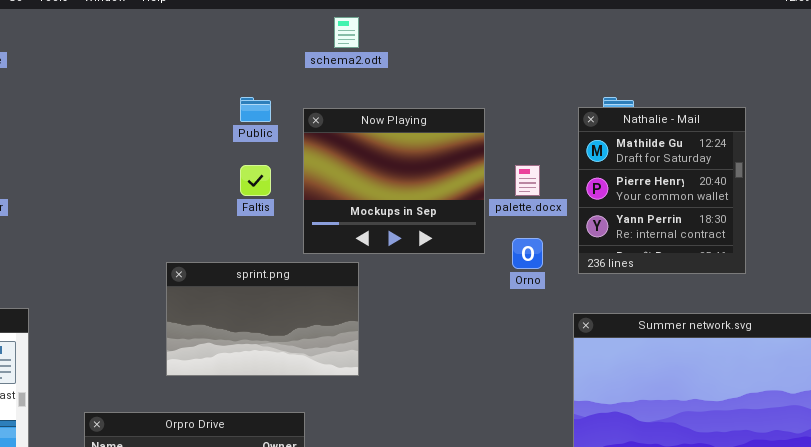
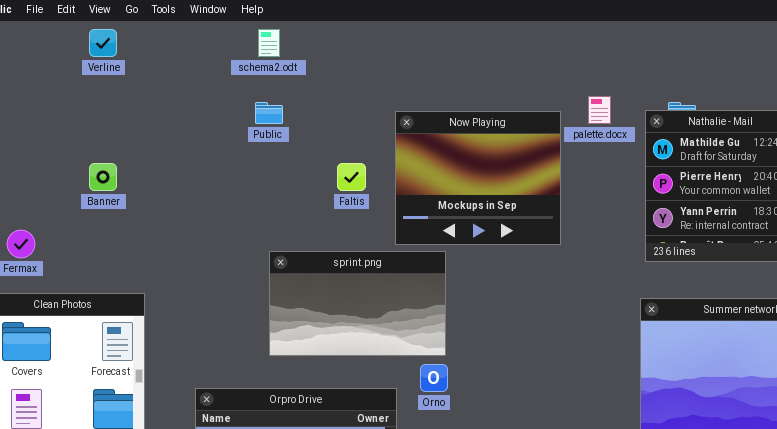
schema2.odt: [334,17,359,48] -> [258,29,280,57], moved
Public: [240,97,271,122] -> [255,102,283,124], moved
palette.docx: [515,165,540,196] -> [588,96,611,124], moved
Orno: [512,238,543,269] -> [420,364,448,392], moved

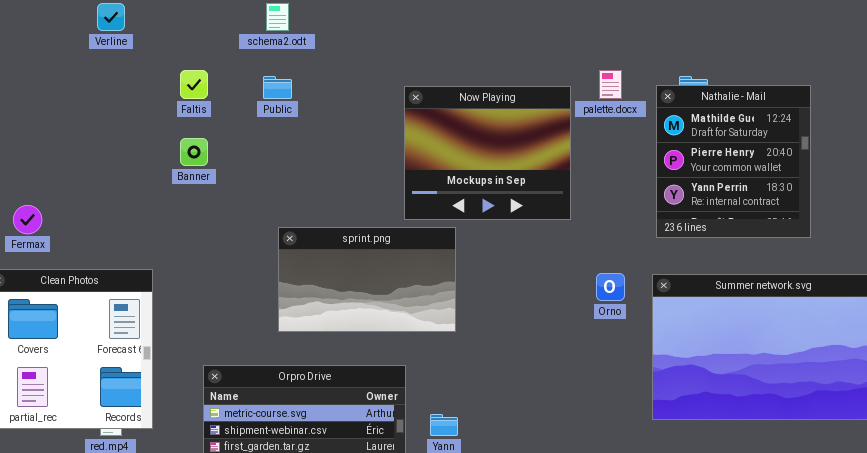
Banner: [89,163,117,191] -> [180,138,208,166], moved
Faltis: [337,163,366,191] -> [180,70,208,99], moved
Orno: [420,364,448,392] -> [596,273,625,301], moved

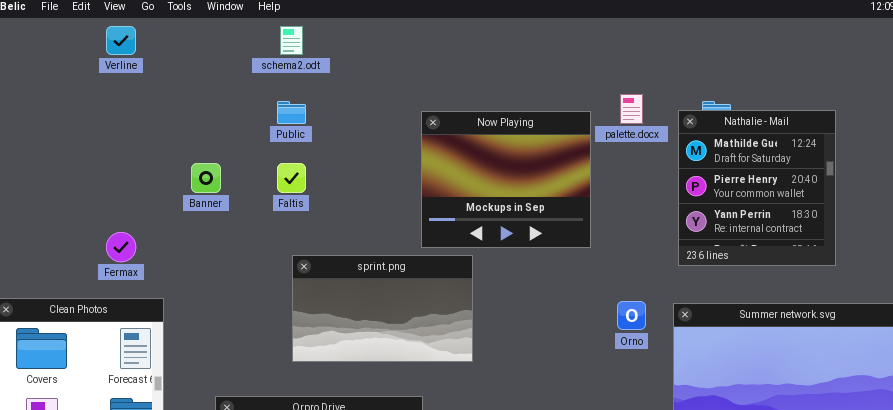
Faltis: [180,70,208,99] -> [277,163,306,193], moved
Fermax: [13,205,42,234] -> [106,232,136,262], moved

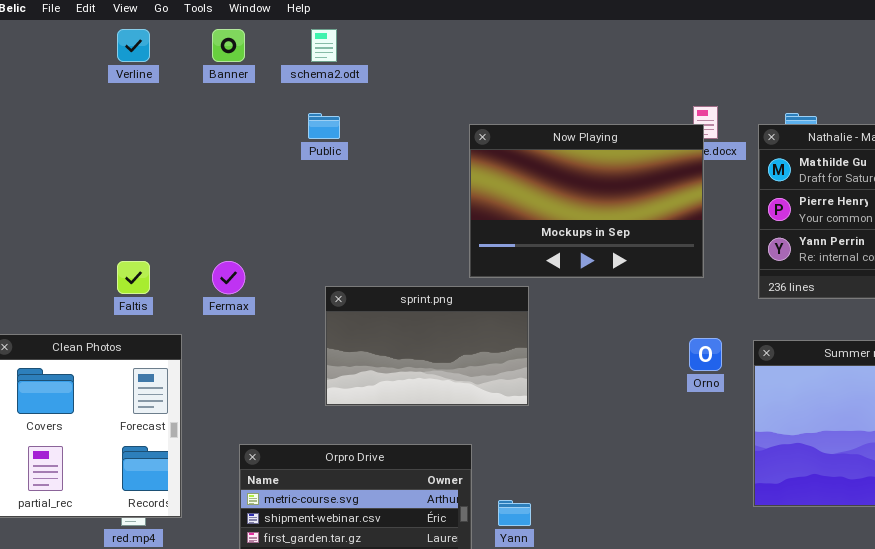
Now Playing: [421,111,591,248] -> [469,124,704,278], resized
Banner: [191,163,221,193] -> [212,29,245,62], moved
Faltis: [277,163,306,193] -> [117,261,150,294], moved
Fermax: [106,232,136,262] -> [212,261,245,294], moved

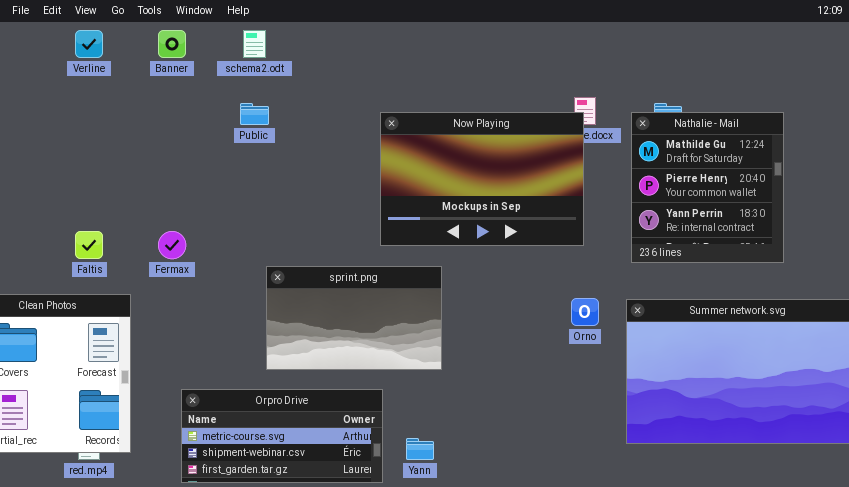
sprint.png: [325,286,529,406] -> [266,266,442,370], moved

